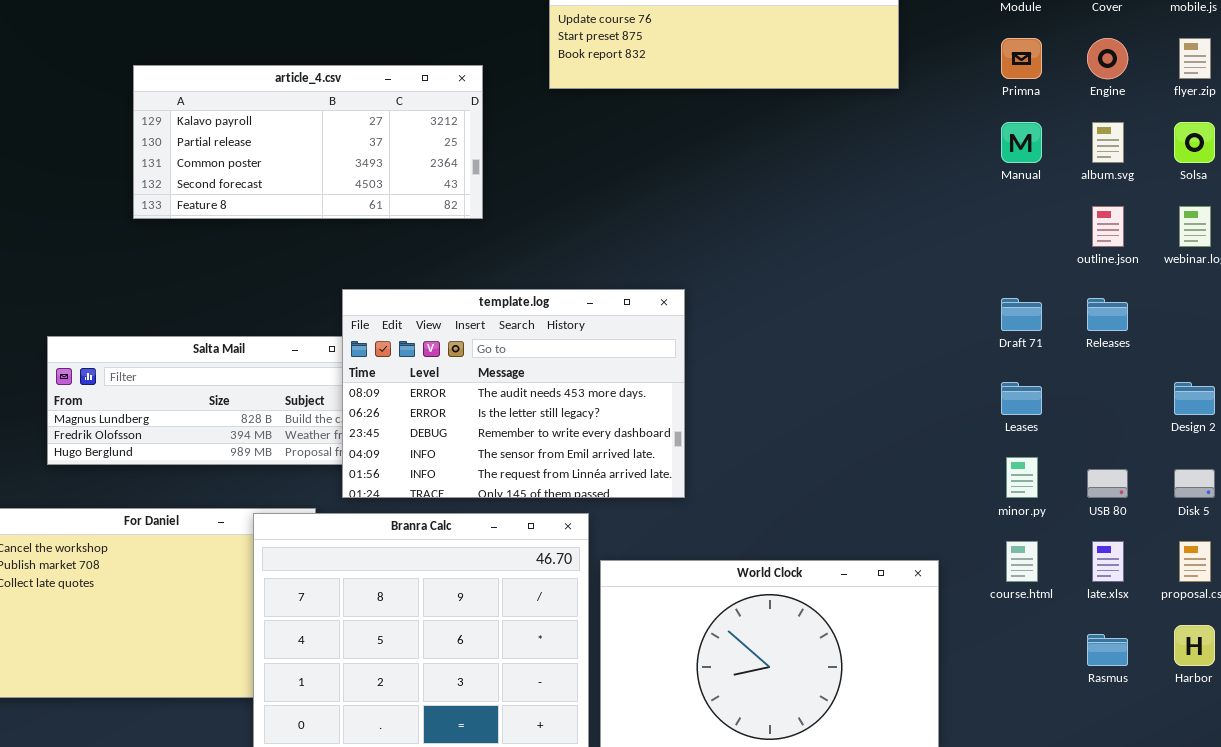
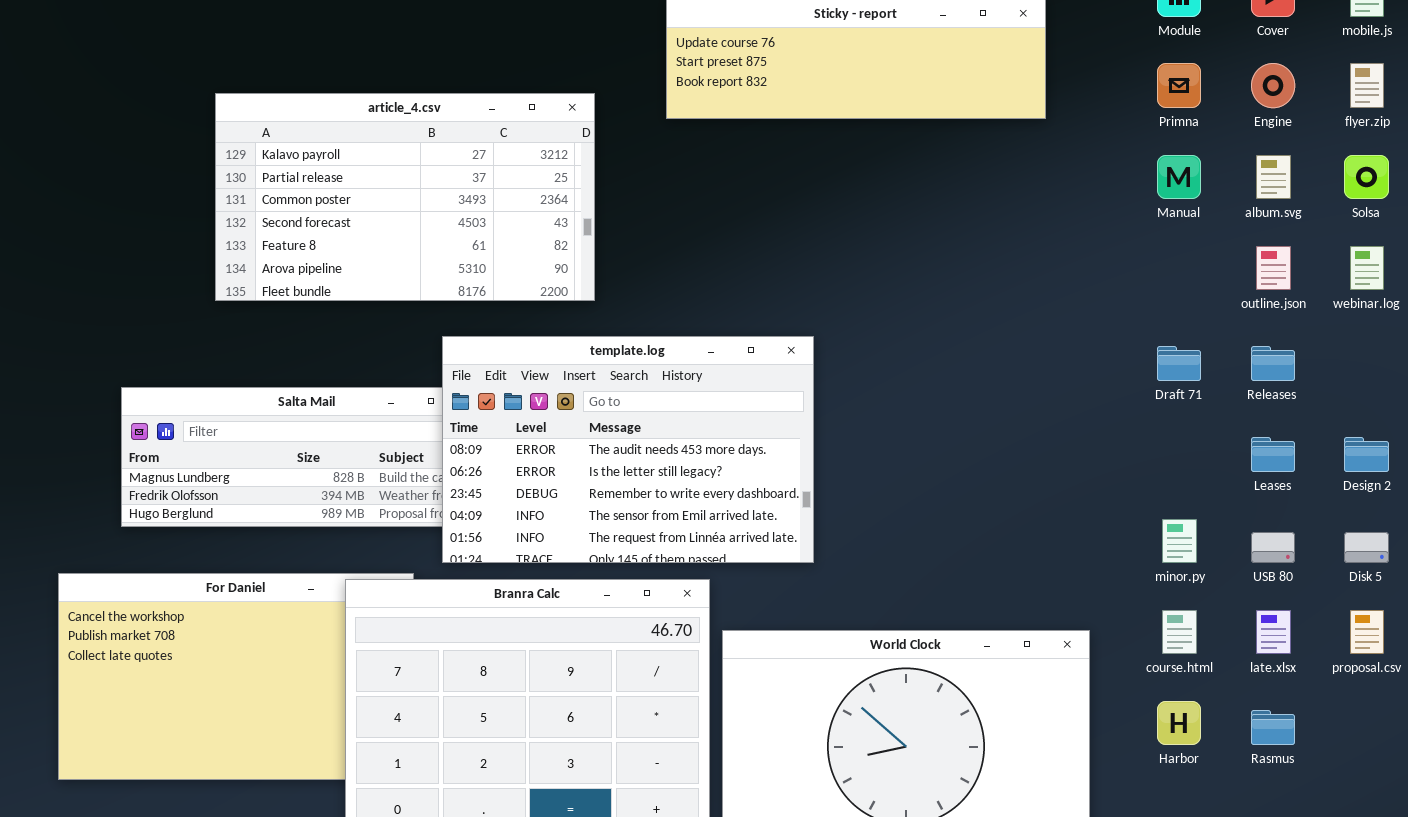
article_4.csv: [133,65,483,219] -> [215,93,595,301], resized
Leases: [1001,382,1042,415] -> [1251,437,1295,472], moved
Harbor: [1174,625,1215,666] -> [1157,701,1201,745], moved

